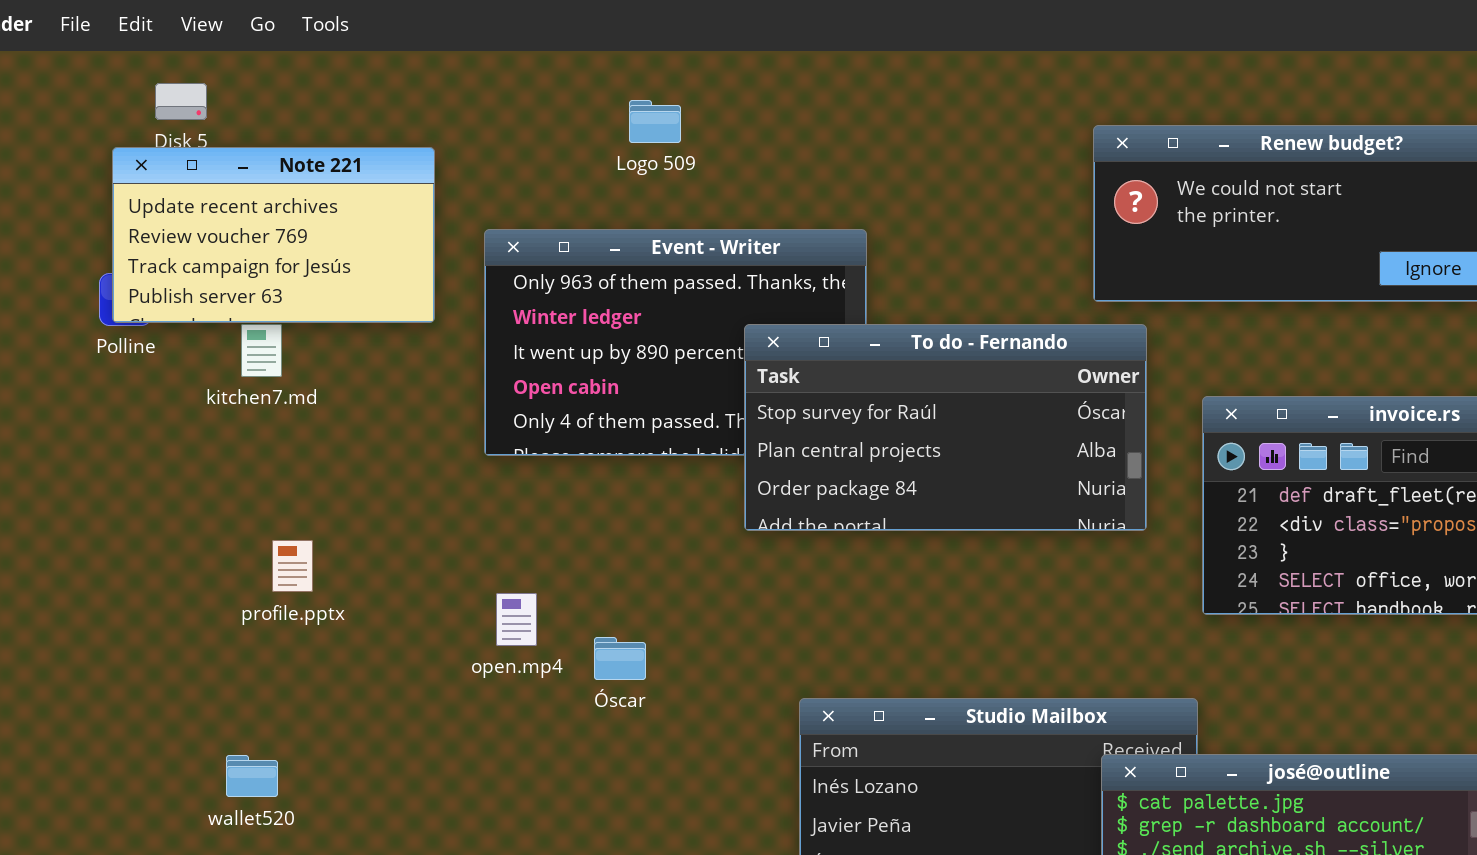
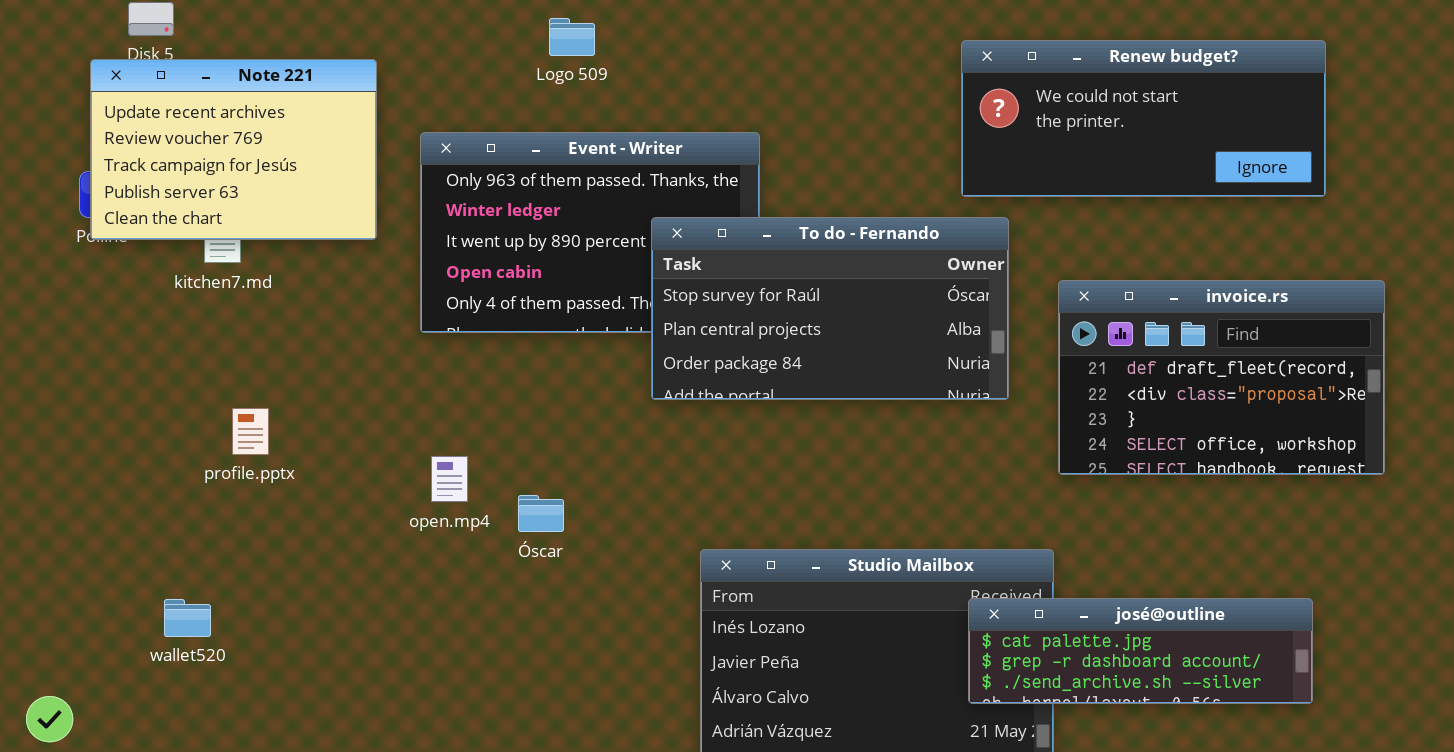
Note 221: [112,147,435,323] -> [90,59,377,240], resized
wallet520: [226,755,278,797] -> [164,599,211,637], moved

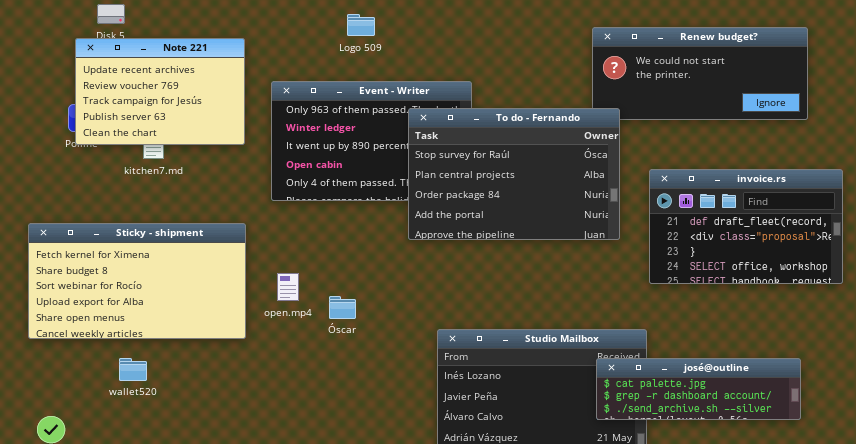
To do - Fernando: [651,217,1009,400] -> [408,108,620,240], resized
Sticky - shipment: none -> [28,223,246,339], opened

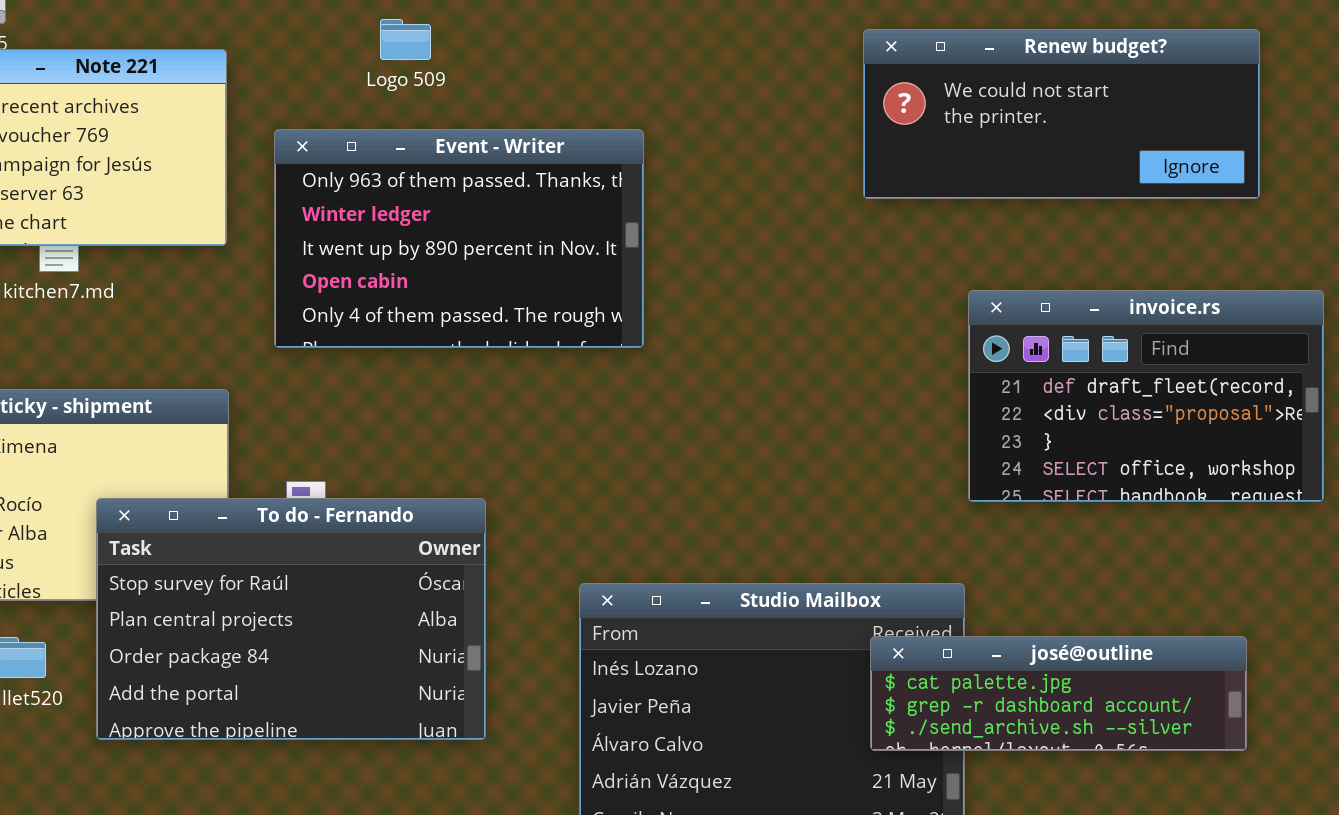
Logo 509: [347,14,375,36] -> [380,19,431,60], moved
To do - Fernando: [408,108,620,240] -> [96,498,486,740], moved

